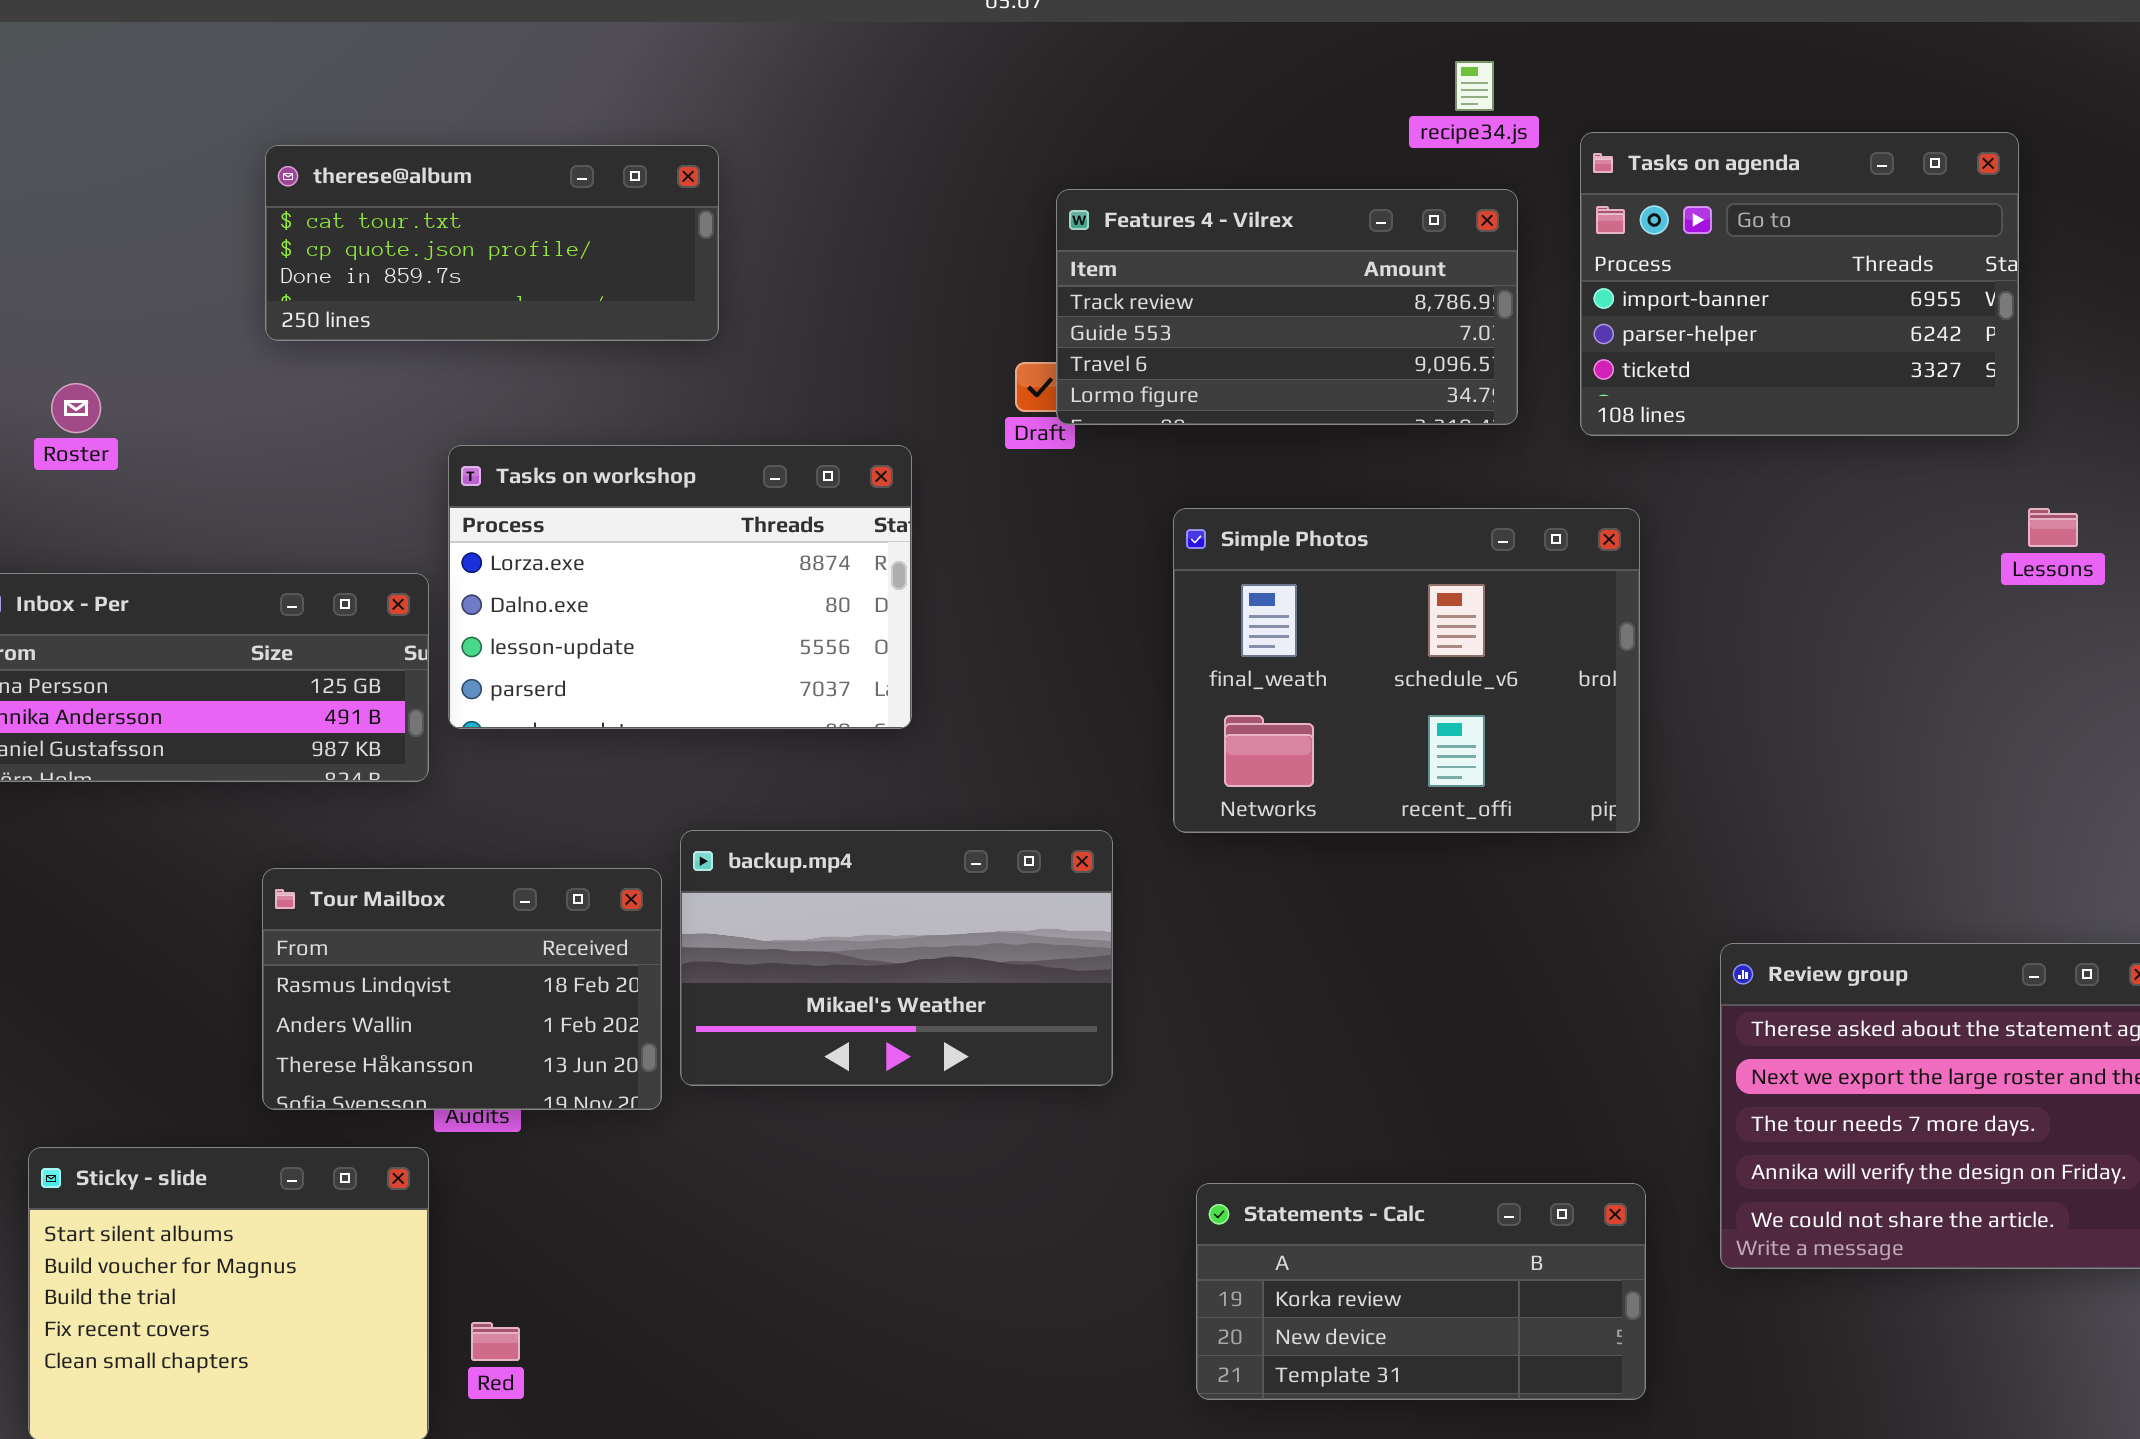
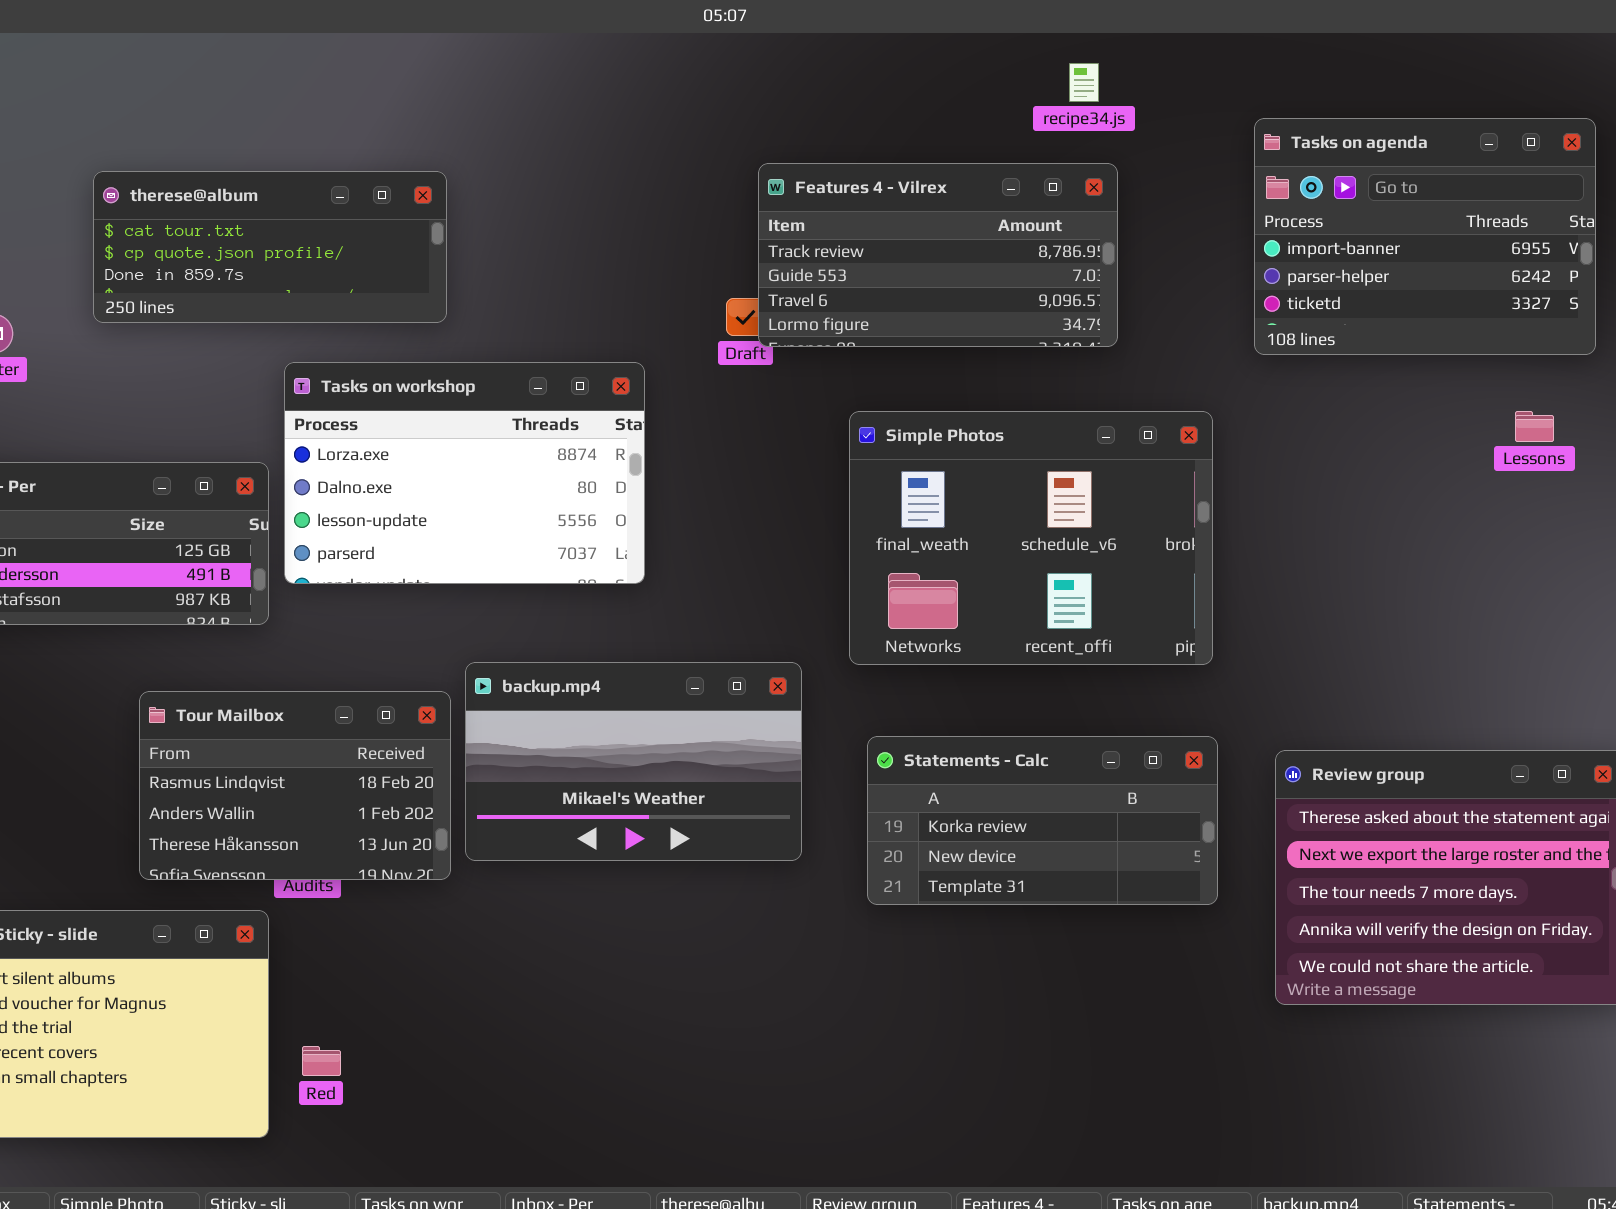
Tasks on agenda: [1580,132,2019,436] -> [1254,118,1596,355], moved
therese@album: [265,145,719,341] -> [93,171,447,323], moved
Statements - Calc: [1196,1183,1646,1400] -> [867,736,1218,905], moved

